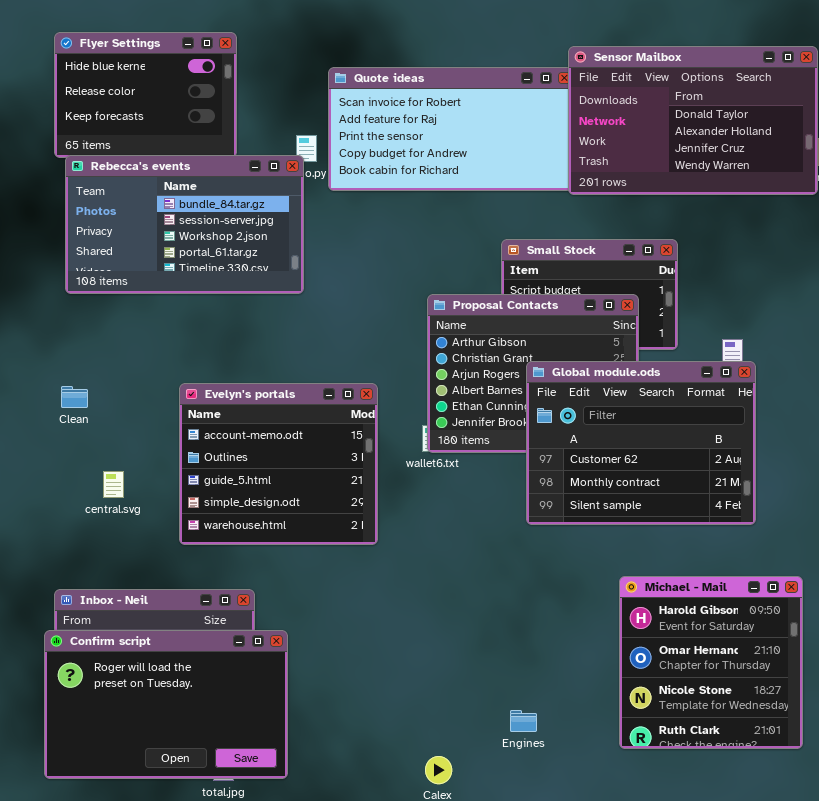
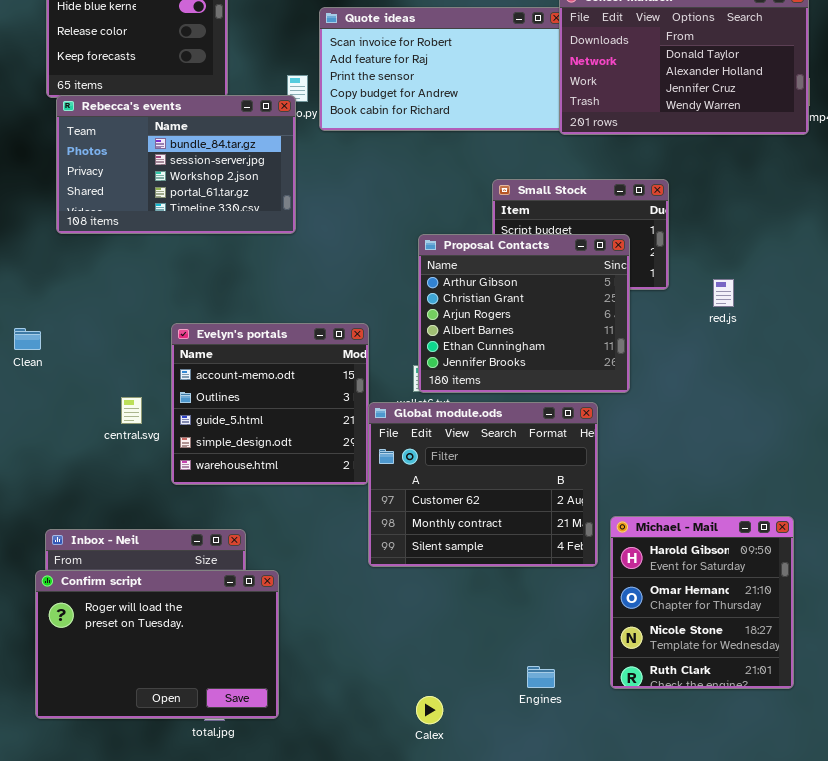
Global module.ods: [526,361,756,525] -> [368,402,598,567], moved
Clean: [61,386,88,408] -> [14,328,41,350], moved
central.svg: [103,471,124,498] -> [121,397,142,424], moved
Engines: [510,710,537,732] -> [527,666,555,688], moved

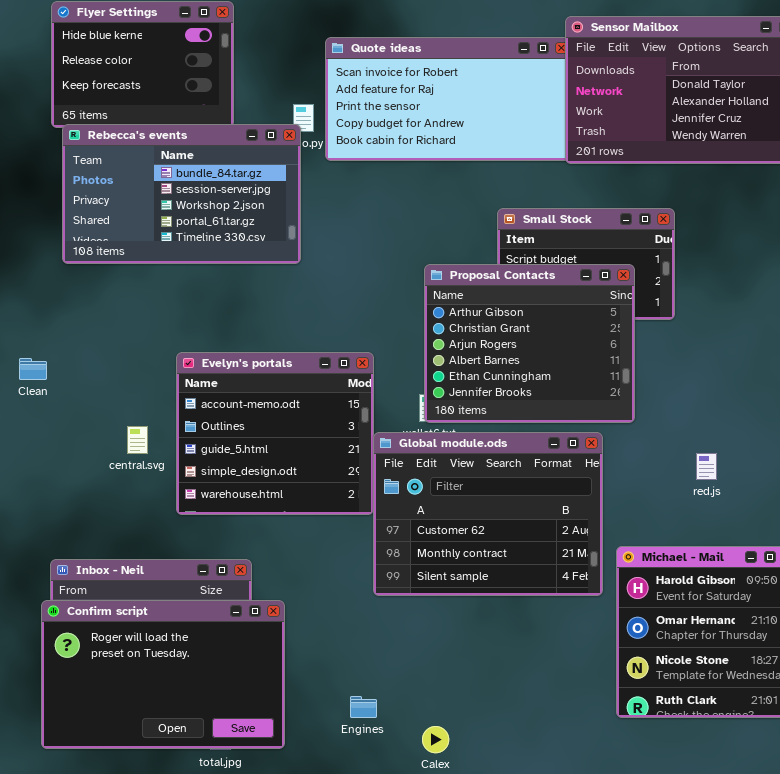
red.js: [713,279,734,307] -> [696,453,717,480], moved
Engines: [527,666,555,688] -> [350,696,377,718], moved

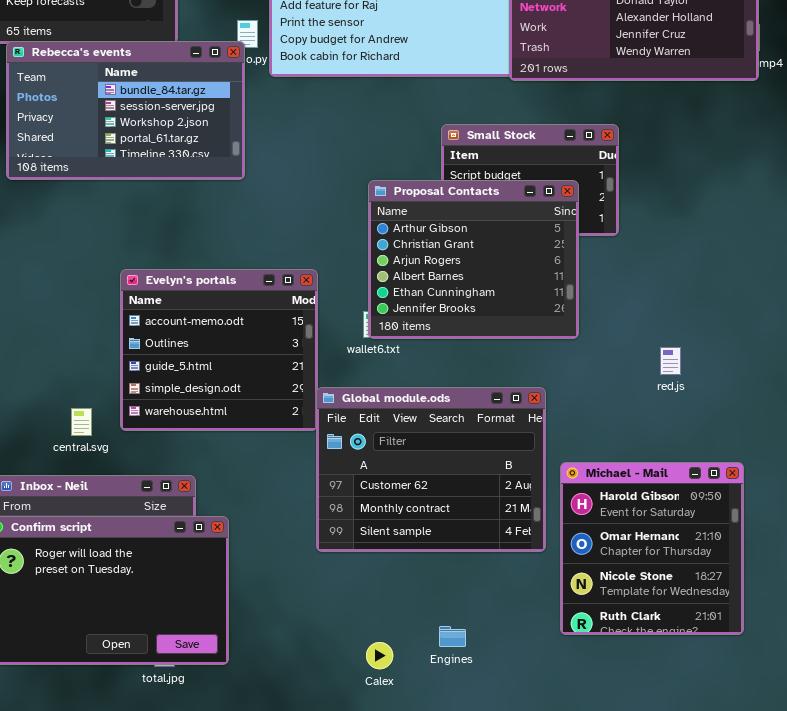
central.svg: [127,426,148,454] -> [71,408,92,436], moved
Global module.ods: [373,432,603,596] -> [316,387,546,552], moved
red.js: [696,453,717,480] -> [660,347,681,375], moved
Engines: [350,696,377,718] -> [439,626,466,647], moved

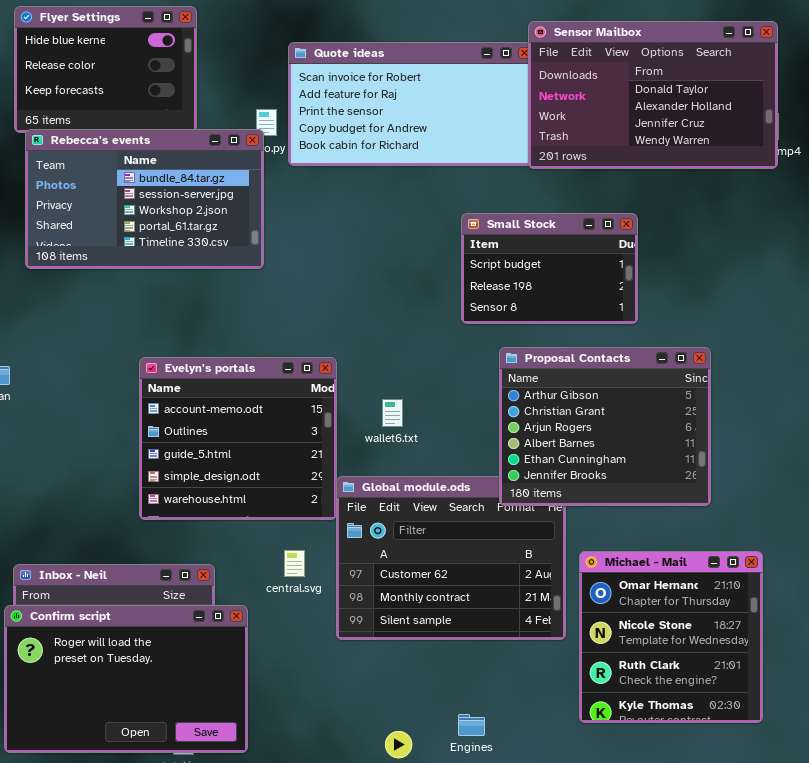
Proposal Contacts: [368,180,579,339] -> [499,347,711,506], moved
central.svg: [71,408,92,436] -> [284,550,305,577], moved
Michael - Mail: [560,462,744,635] -> [579,551,763,723], scrolled down 1 row

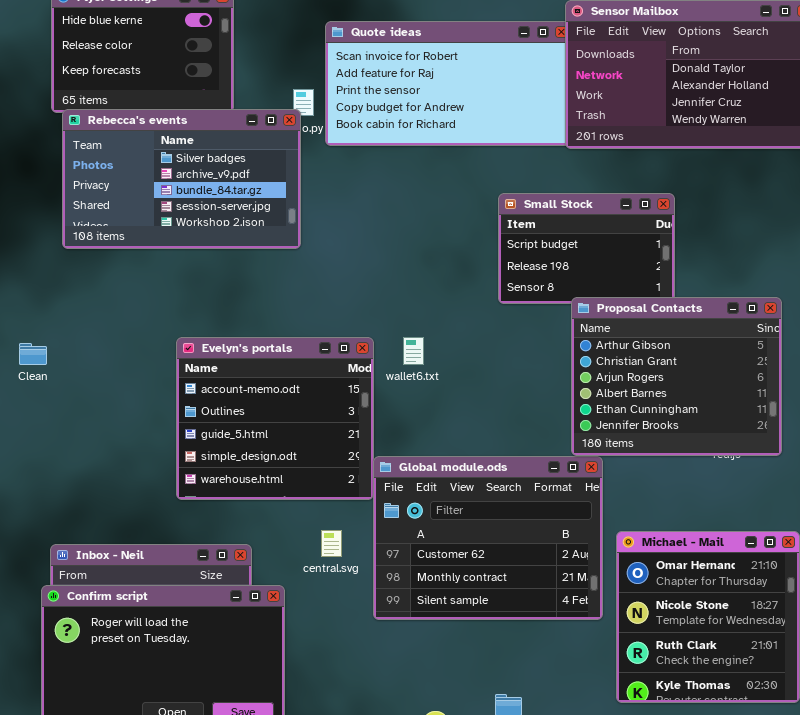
Rebecca's events: [25,129,264,269] -> [62,109,301,249], scrolled up 2 rows
Proposal Contacts: [499,347,711,506] -> [571,297,782,456], moved
wallet6.txt: [382,399,403,427] -> [403,337,424,365], moved

